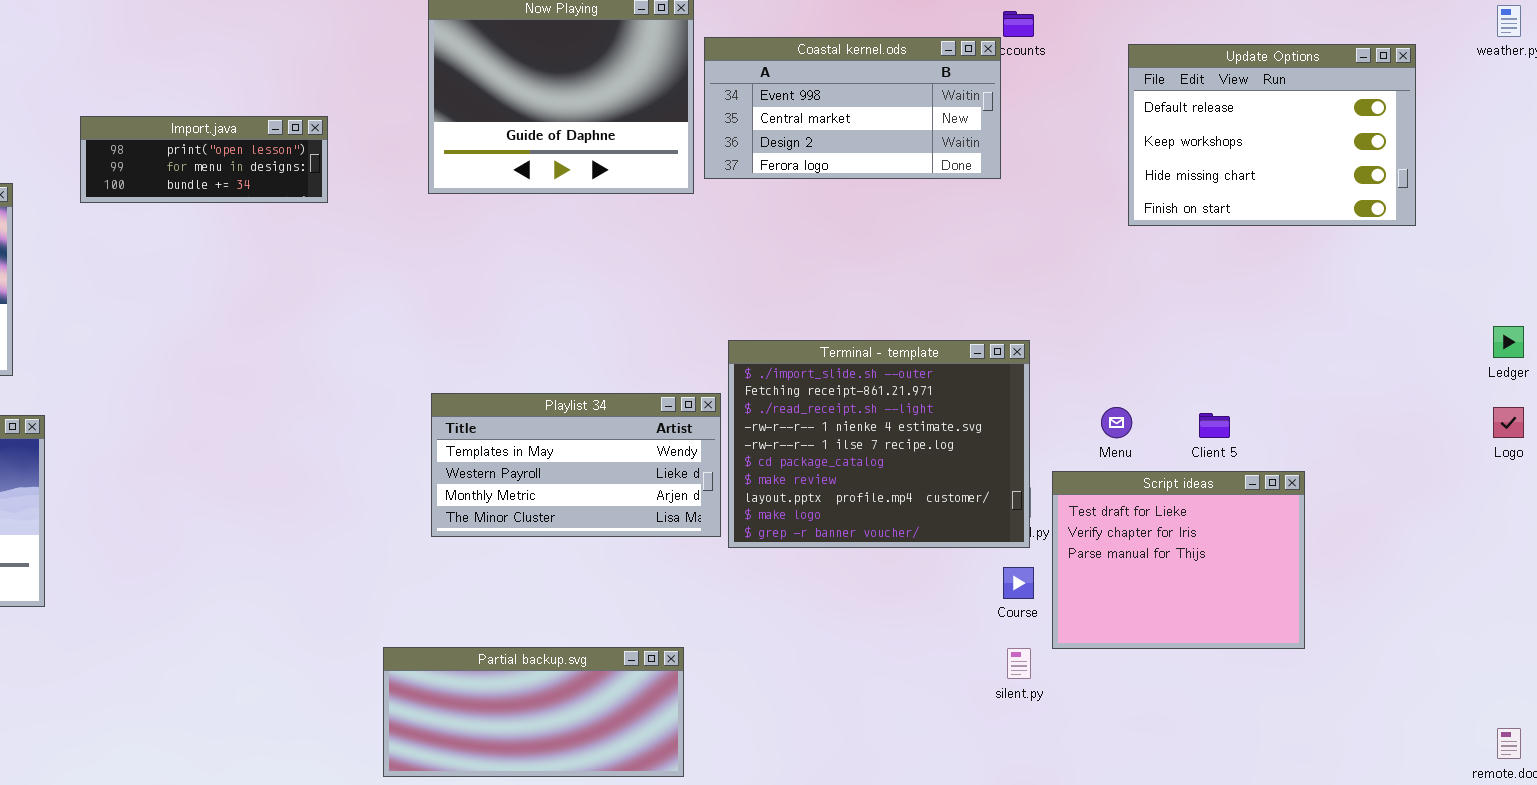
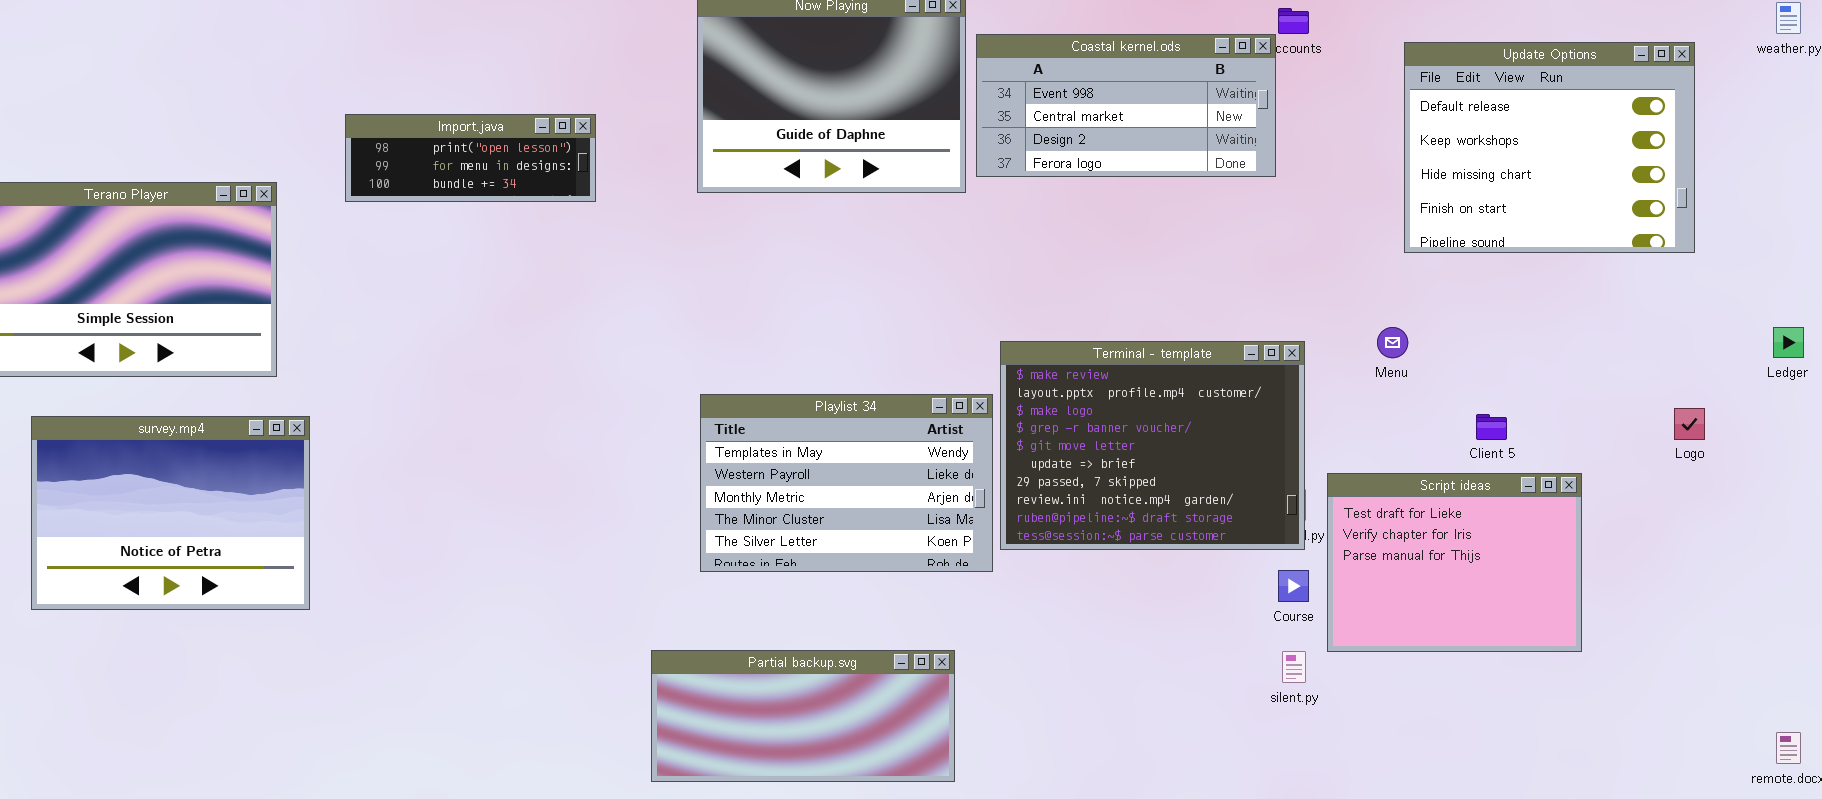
Update Options: [1128,44,1416,226] -> [1404,42,1695,253], resized
Terminal - template: [728,340,1030,548] -> [1000,341,1305,550], scrolled down 6 rows
Playlist 34: [431,393,721,537] -> [700,394,993,572], resized
Menu: [1101,407,1132,438] -> [1377,327,1408,358], moved
Logo: [1493,407,1524,438] -> [1674,408,1705,440], moved

